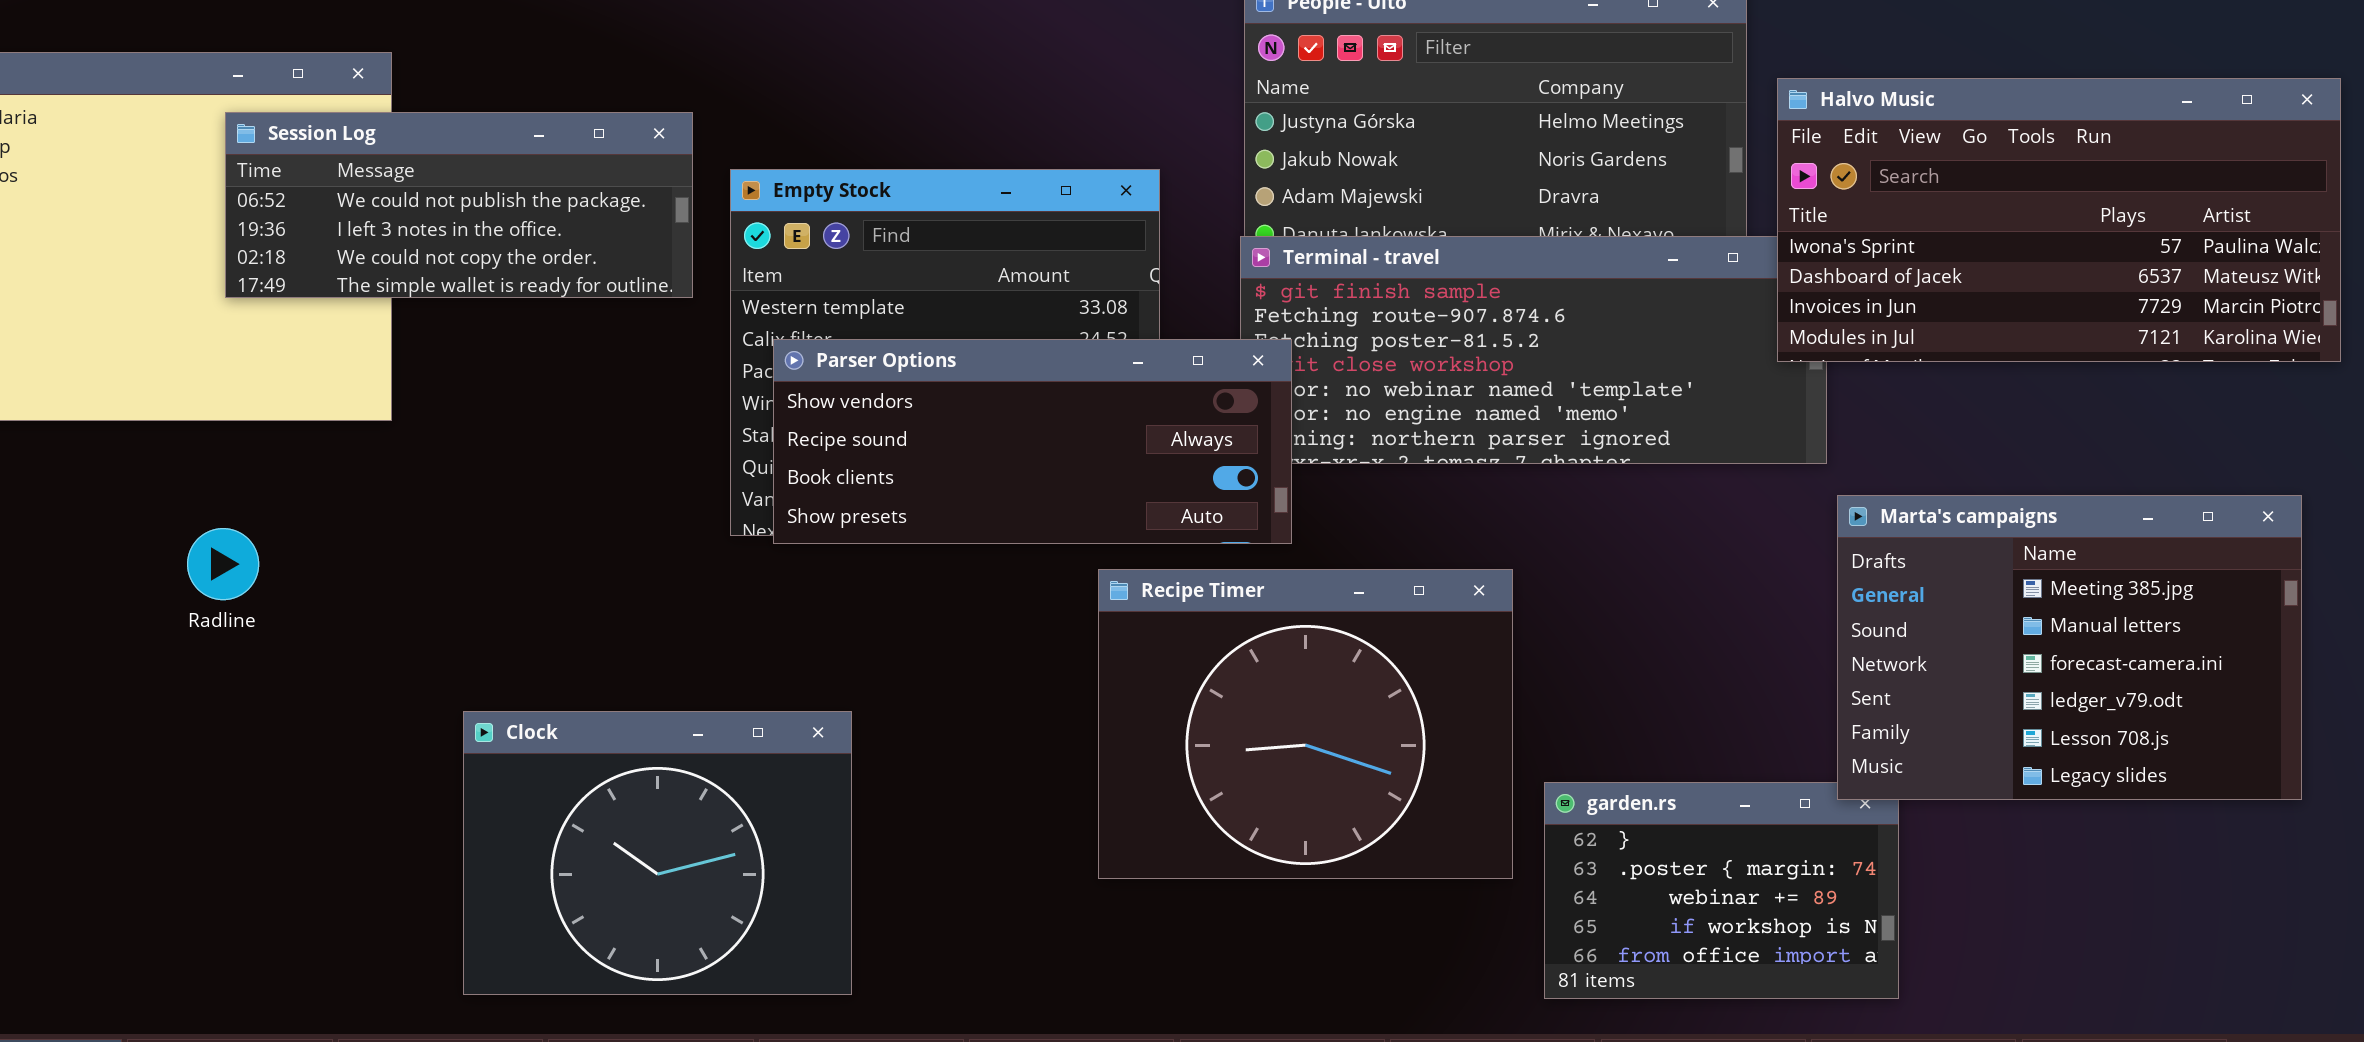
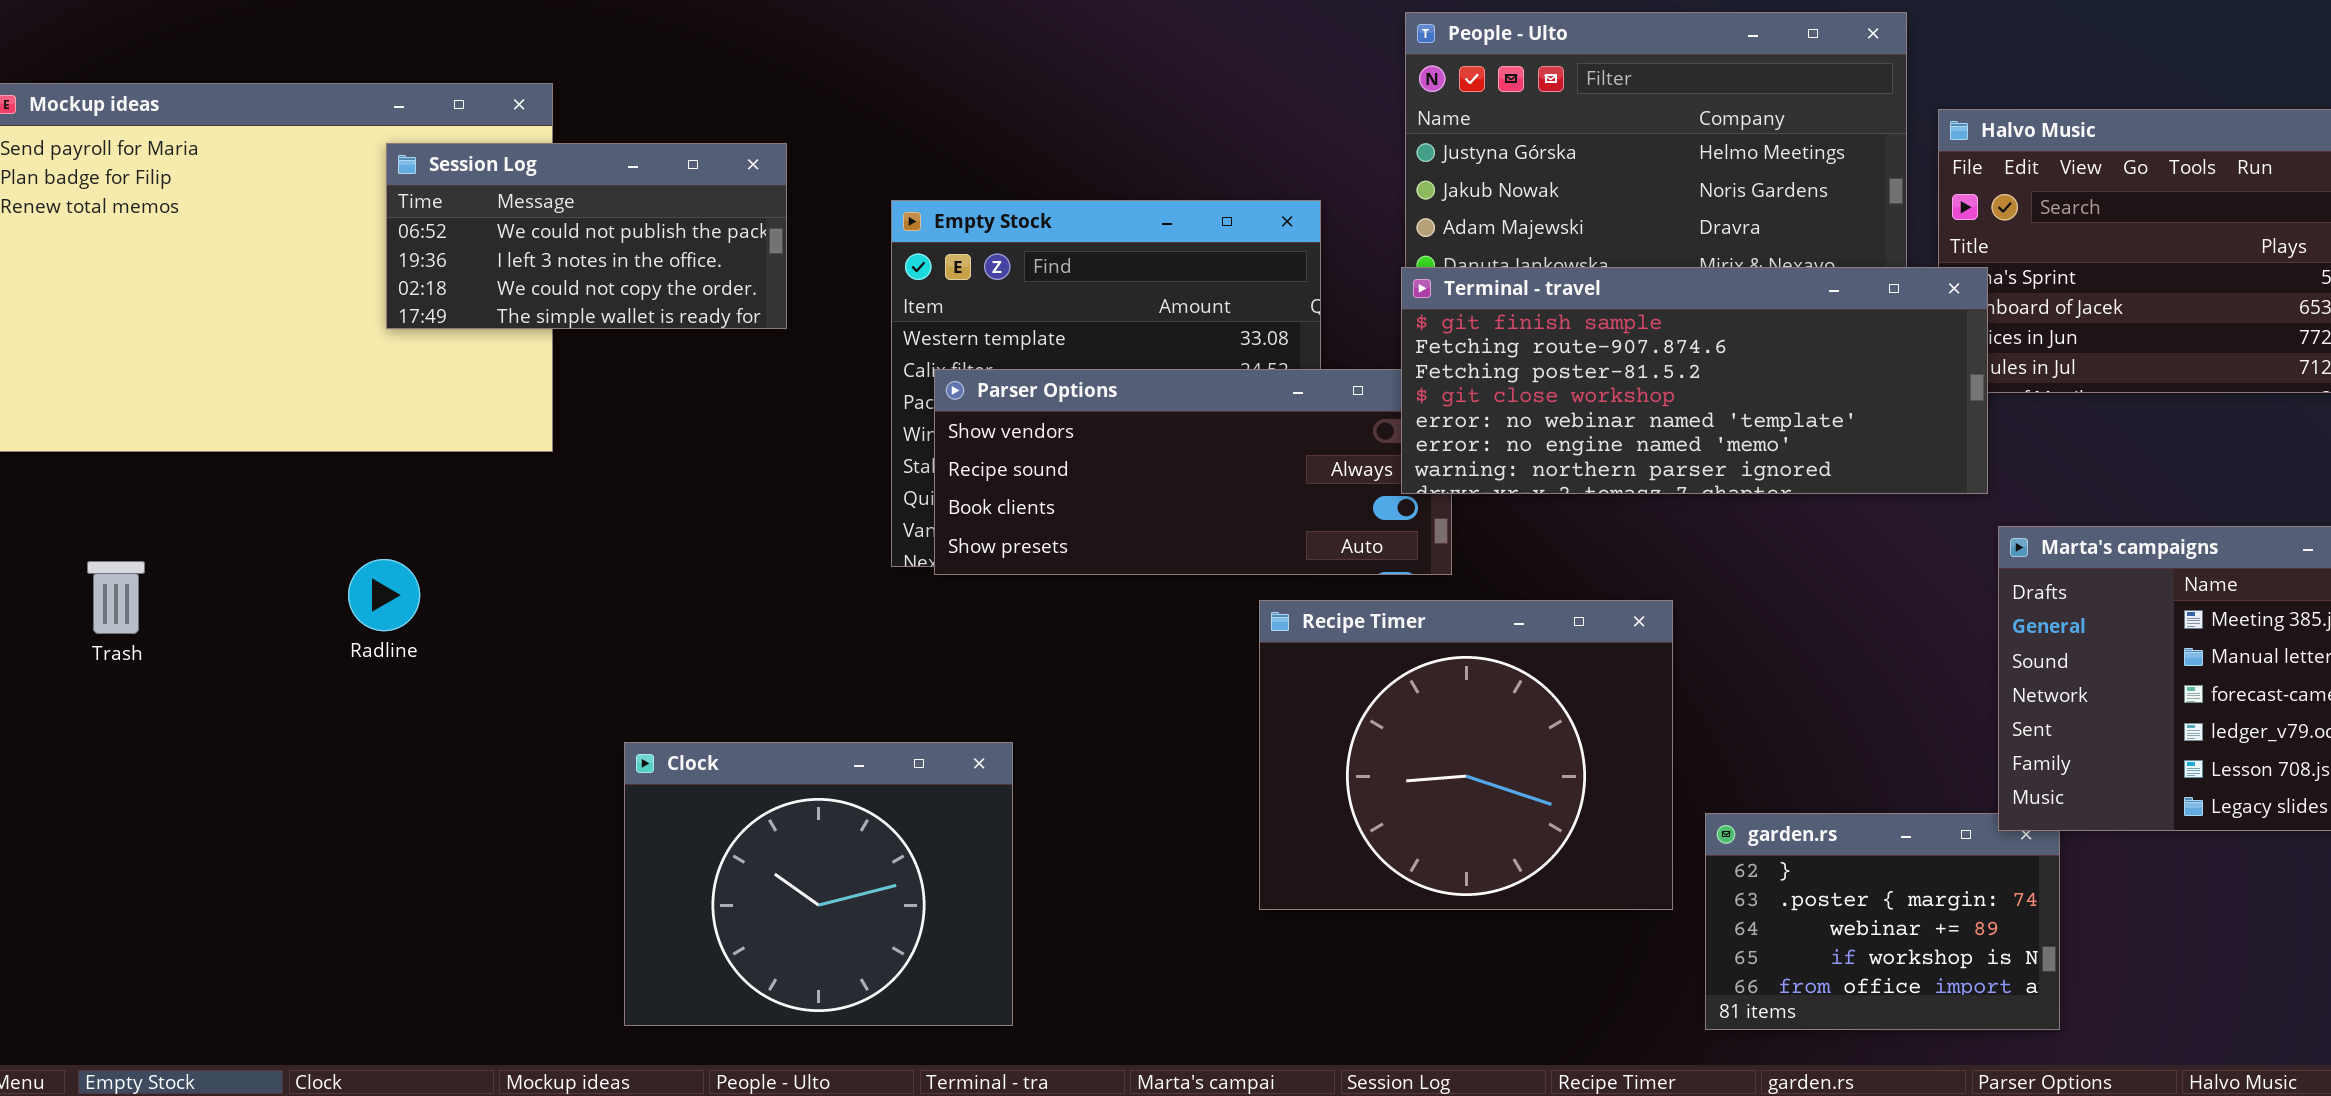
Session Log: [225,112,693,298] -> [386,143,787,329], resized
Terminal - travel: [1240,236,1827,464] -> [1401,267,1988,494], raised

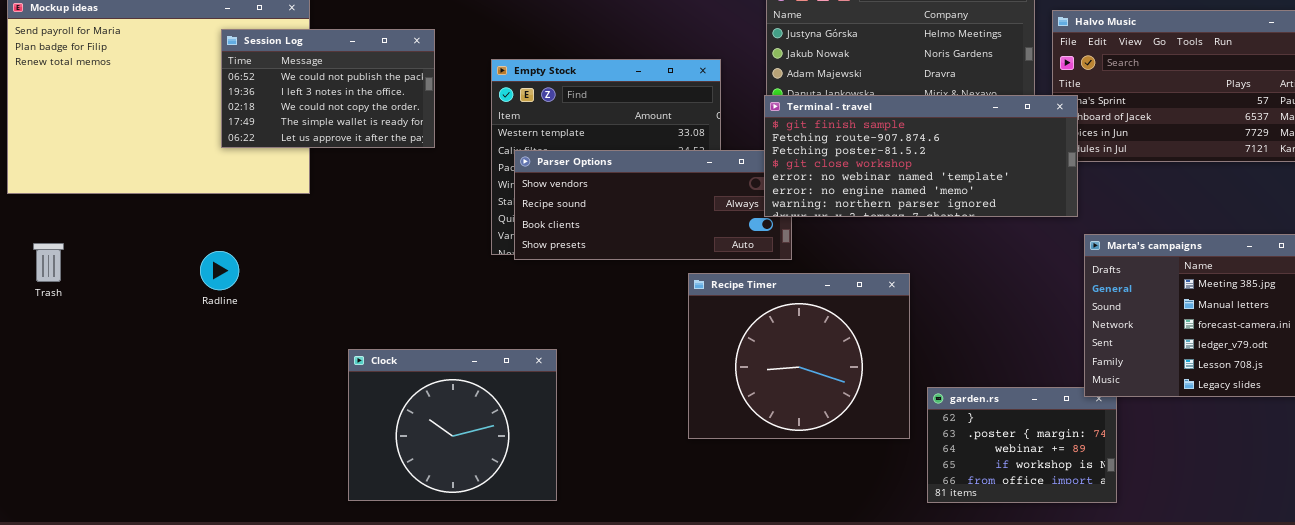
Session Log: [386,143,787,329] -> [221,29,435,148], resized
Trash: [87,561,145,634] -> [33,243,64,282], moved

